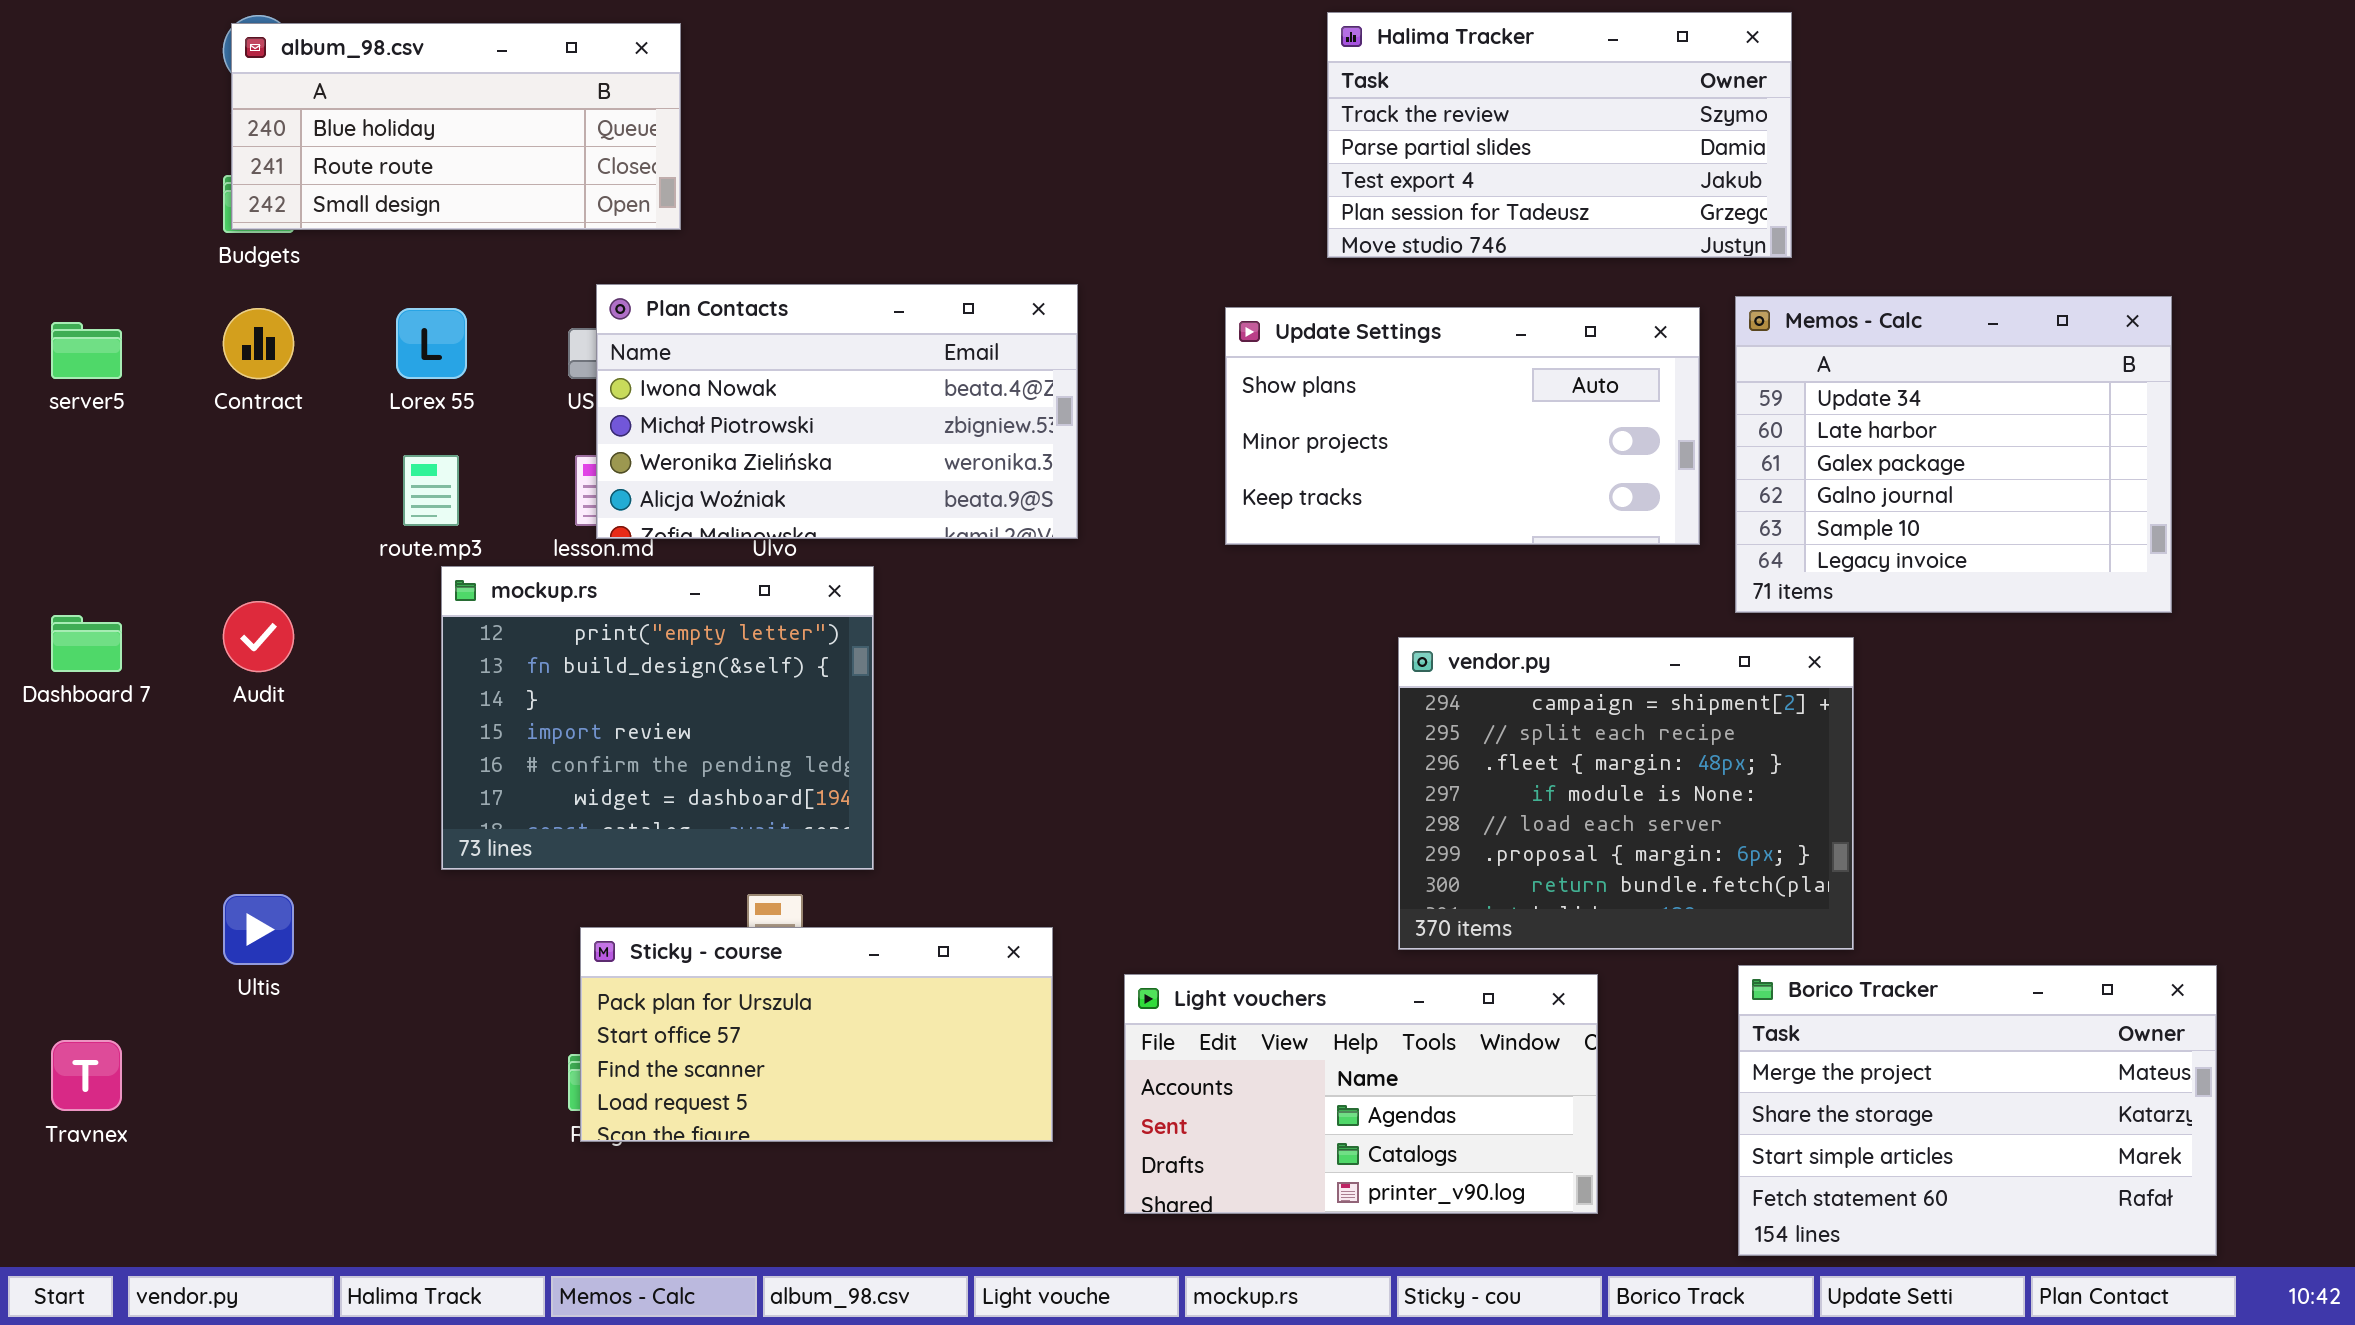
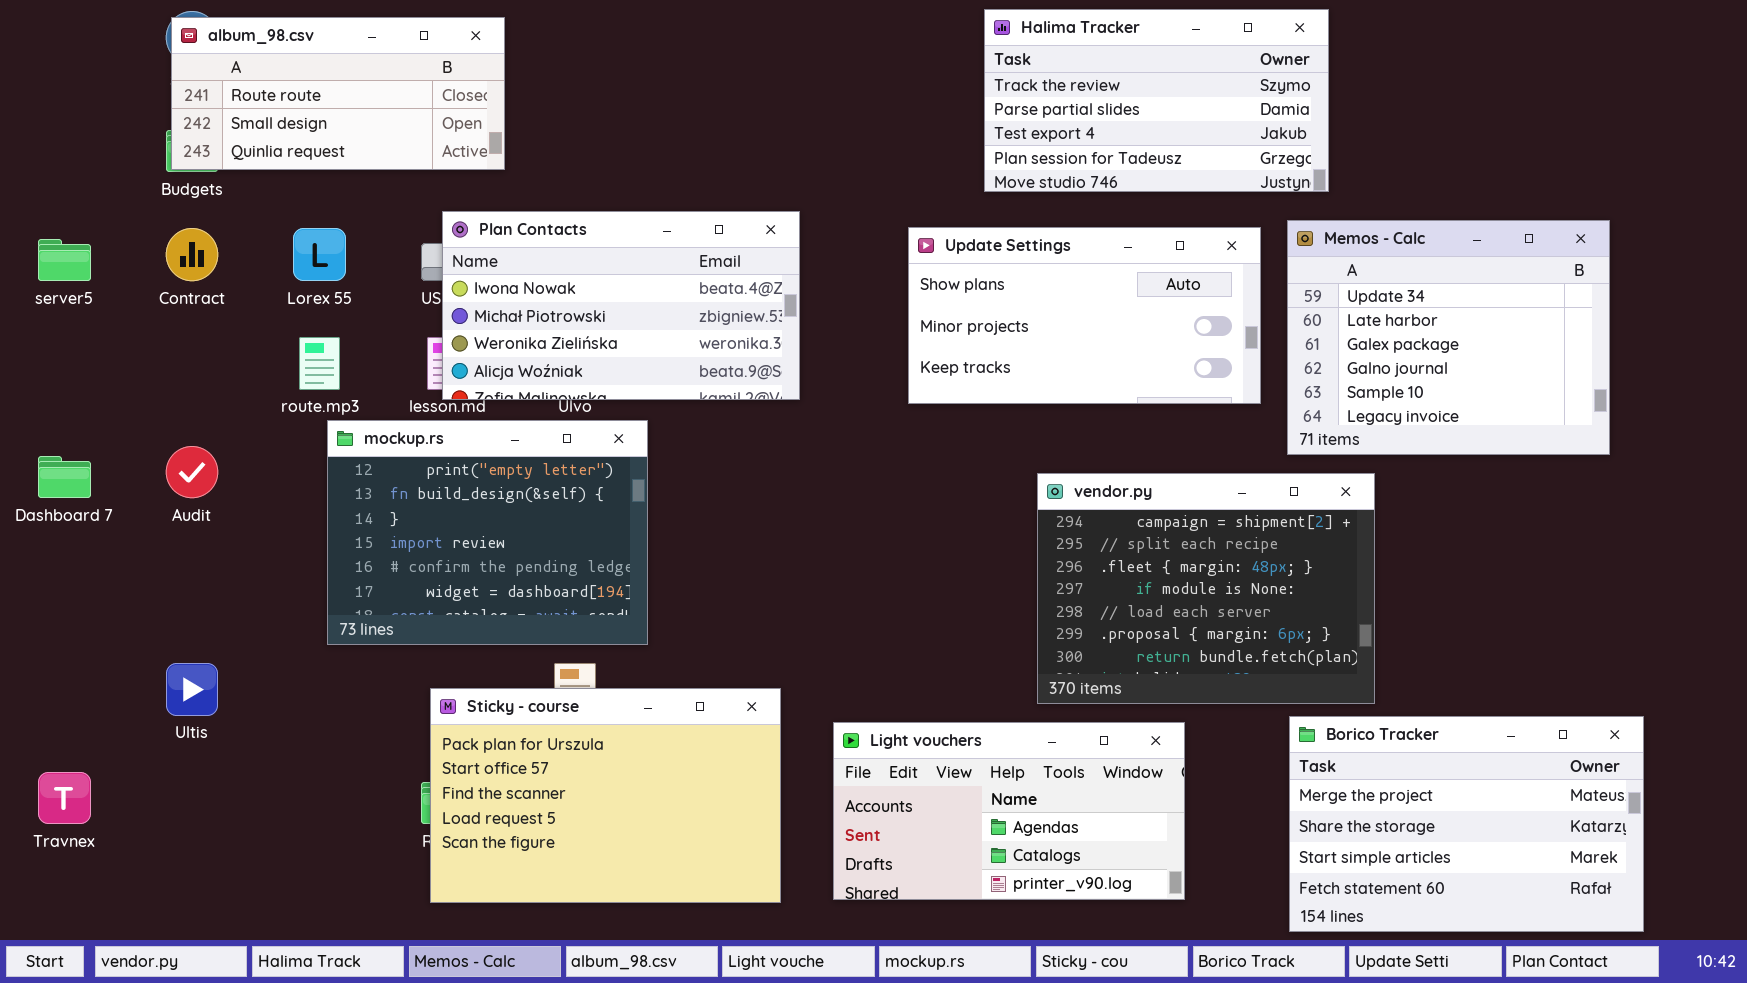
album_98.csv: [231,23,681,230] -> [171,17,505,170], scrolled down 1 row
Sticky - course: [580,927,1053,1142] -> [430,688,781,903], resized

